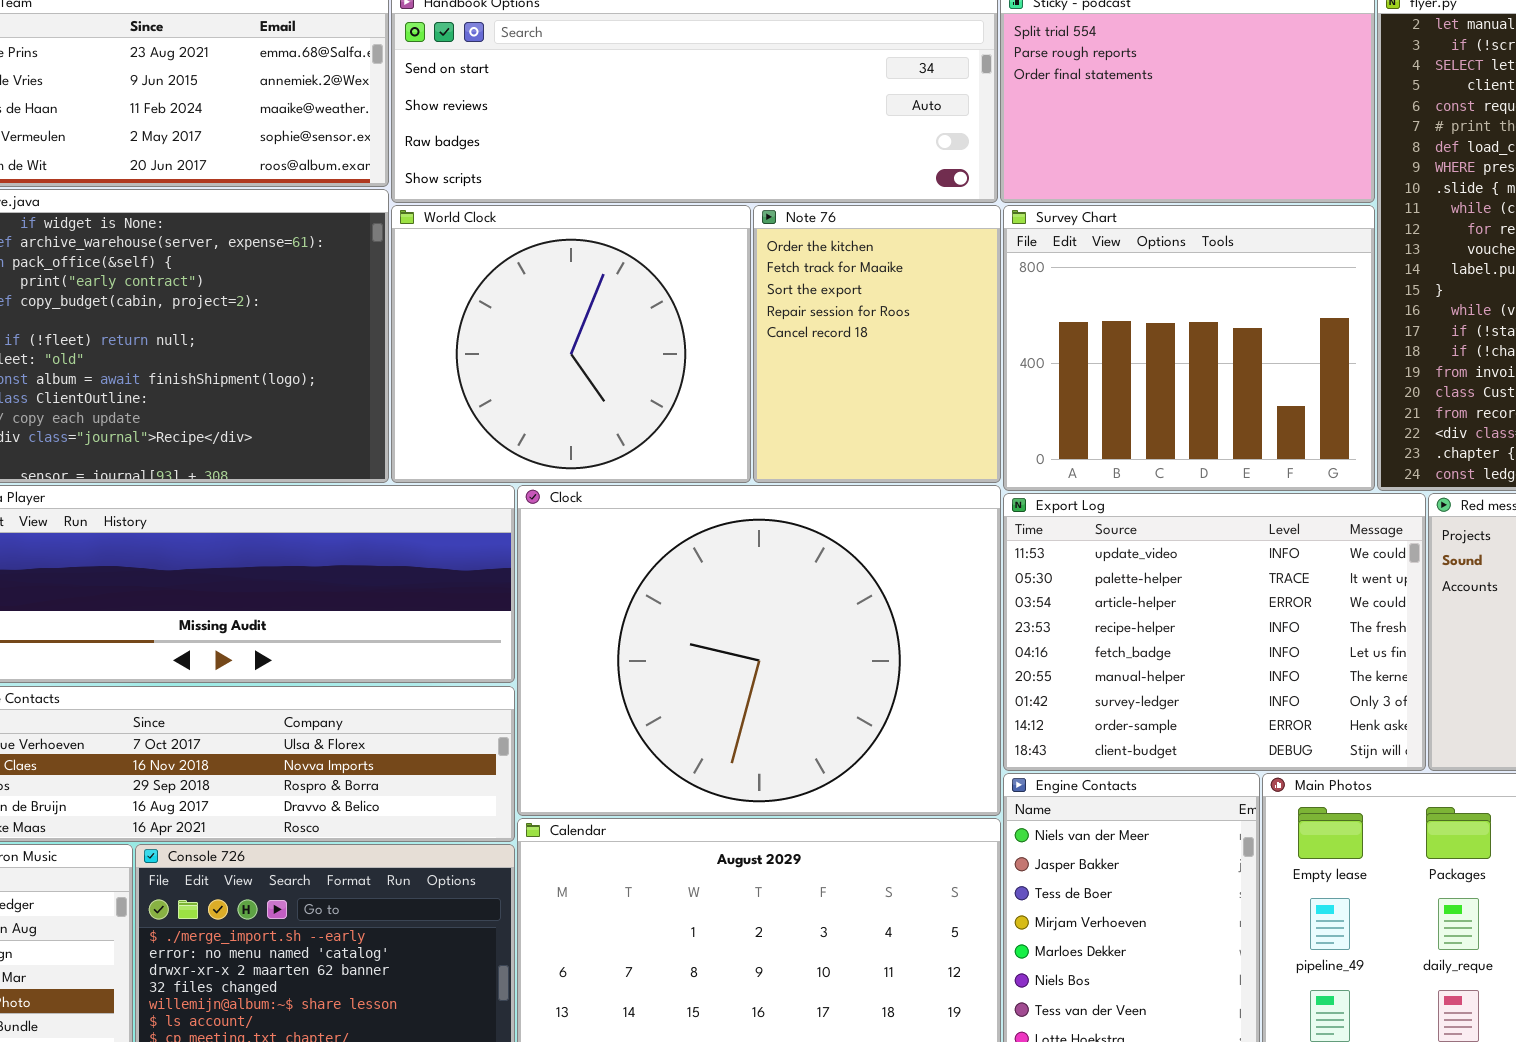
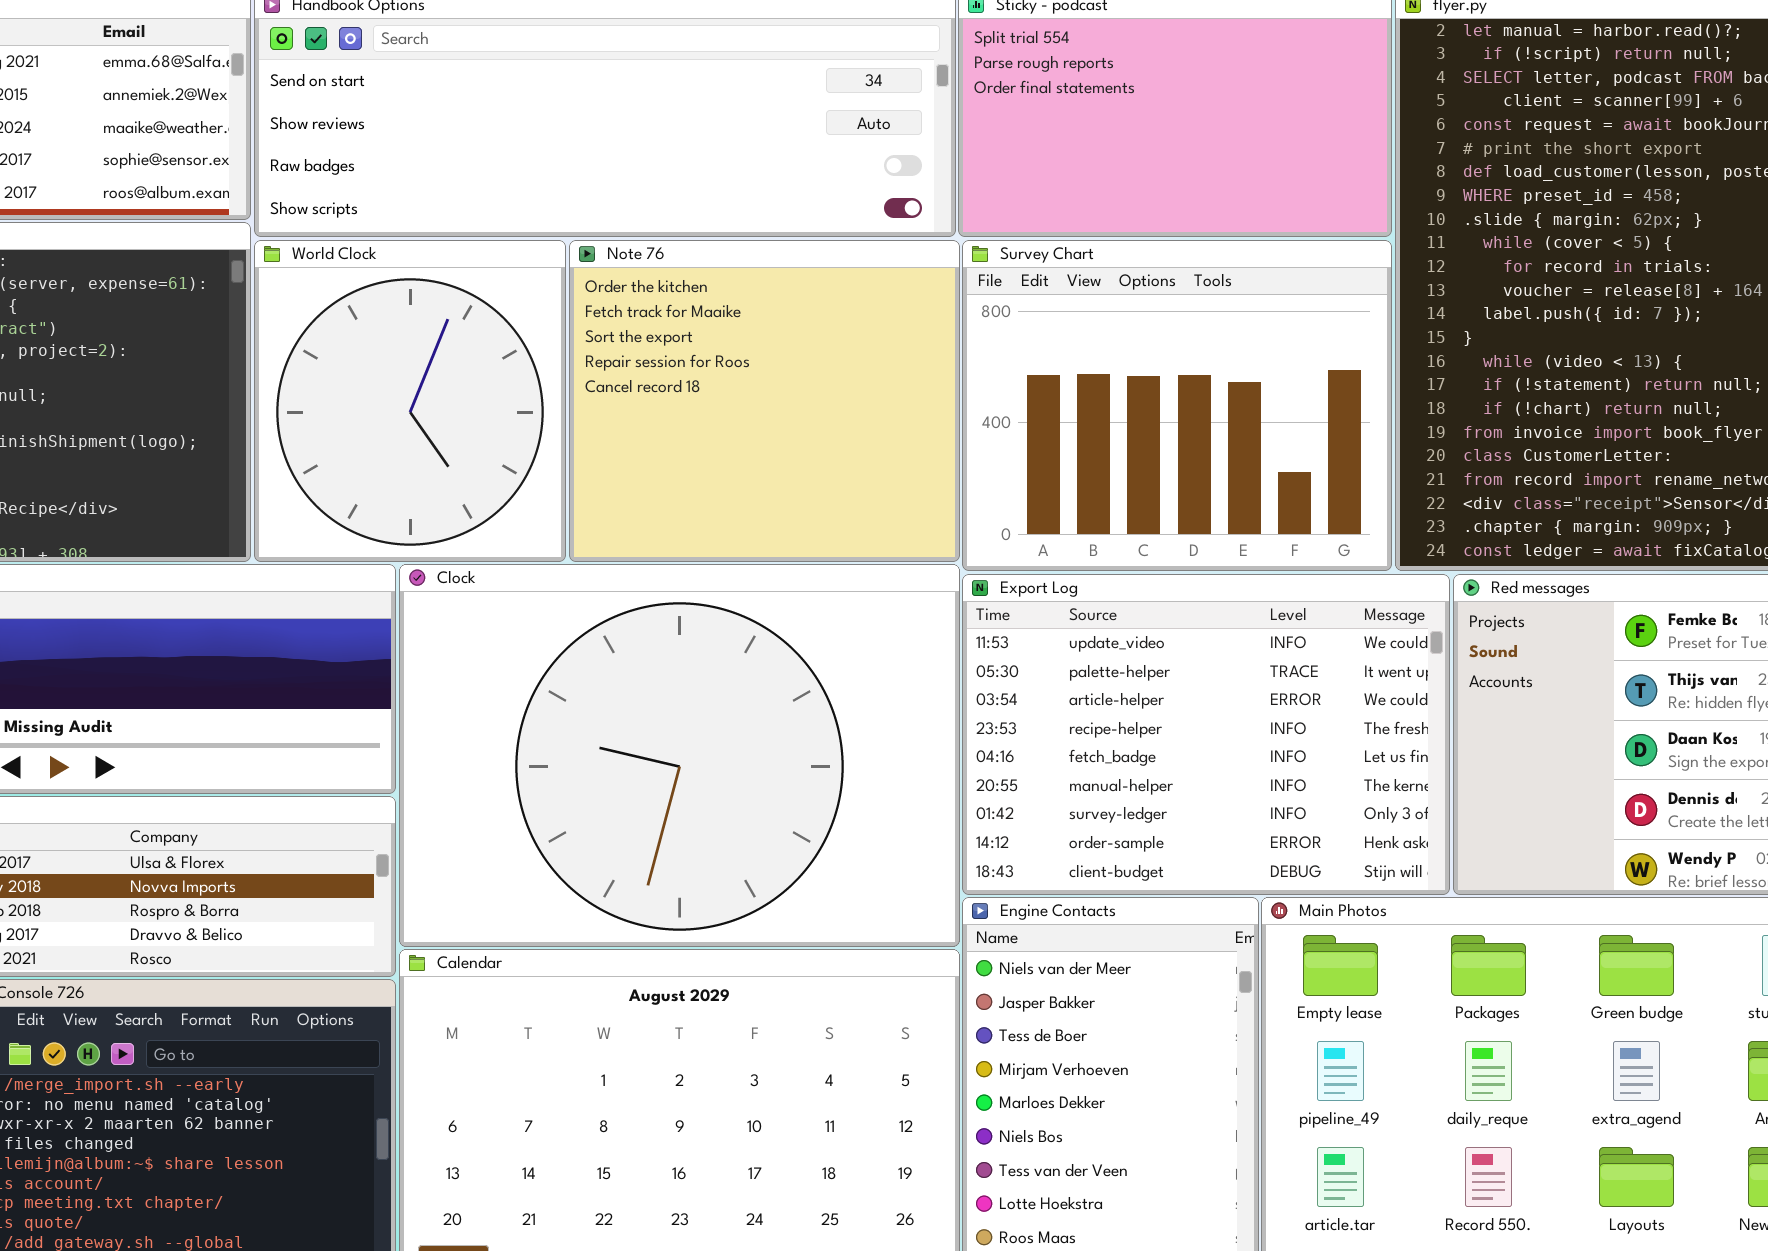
World Clock: [391,205,751,483] -> [254,240,566,562], resized
Note 76: [753,205,1001,483] -> [569,240,960,562], resized

